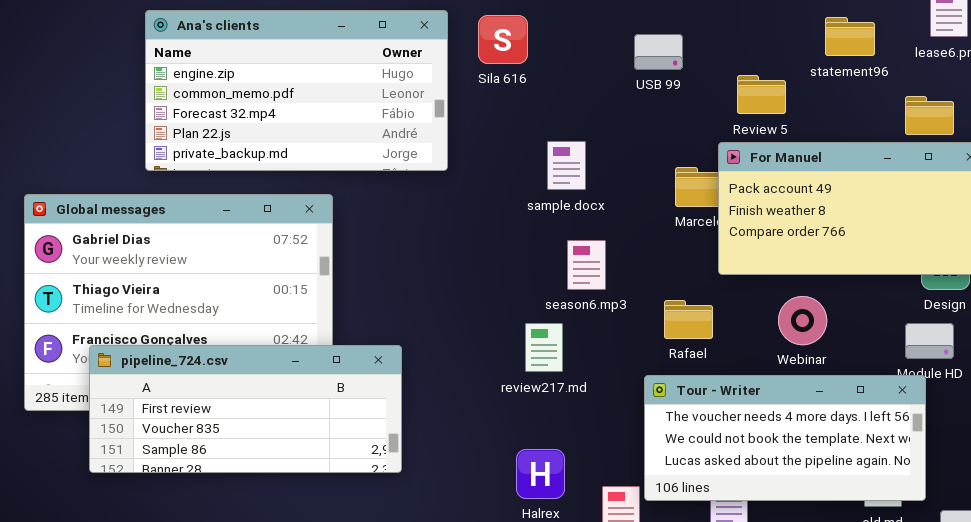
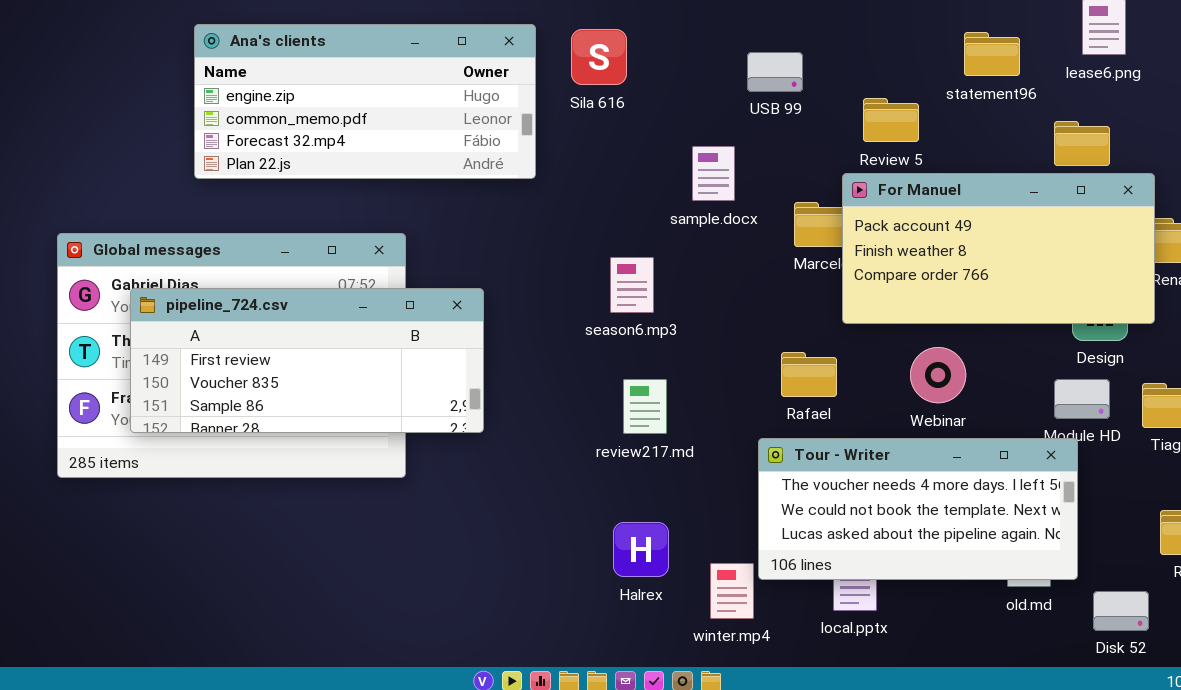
Ana's clients: [145,10,448,171] -> [194,24,536,179], resized
sample.docx: [547,141,586,190] -> [692,146,735,201], moved
season6.mp3: [567,240,606,290] -> [610,257,654,313], moved
pipeline_724.csv: [89,345,402,473] -> [130,288,484,433], moved

